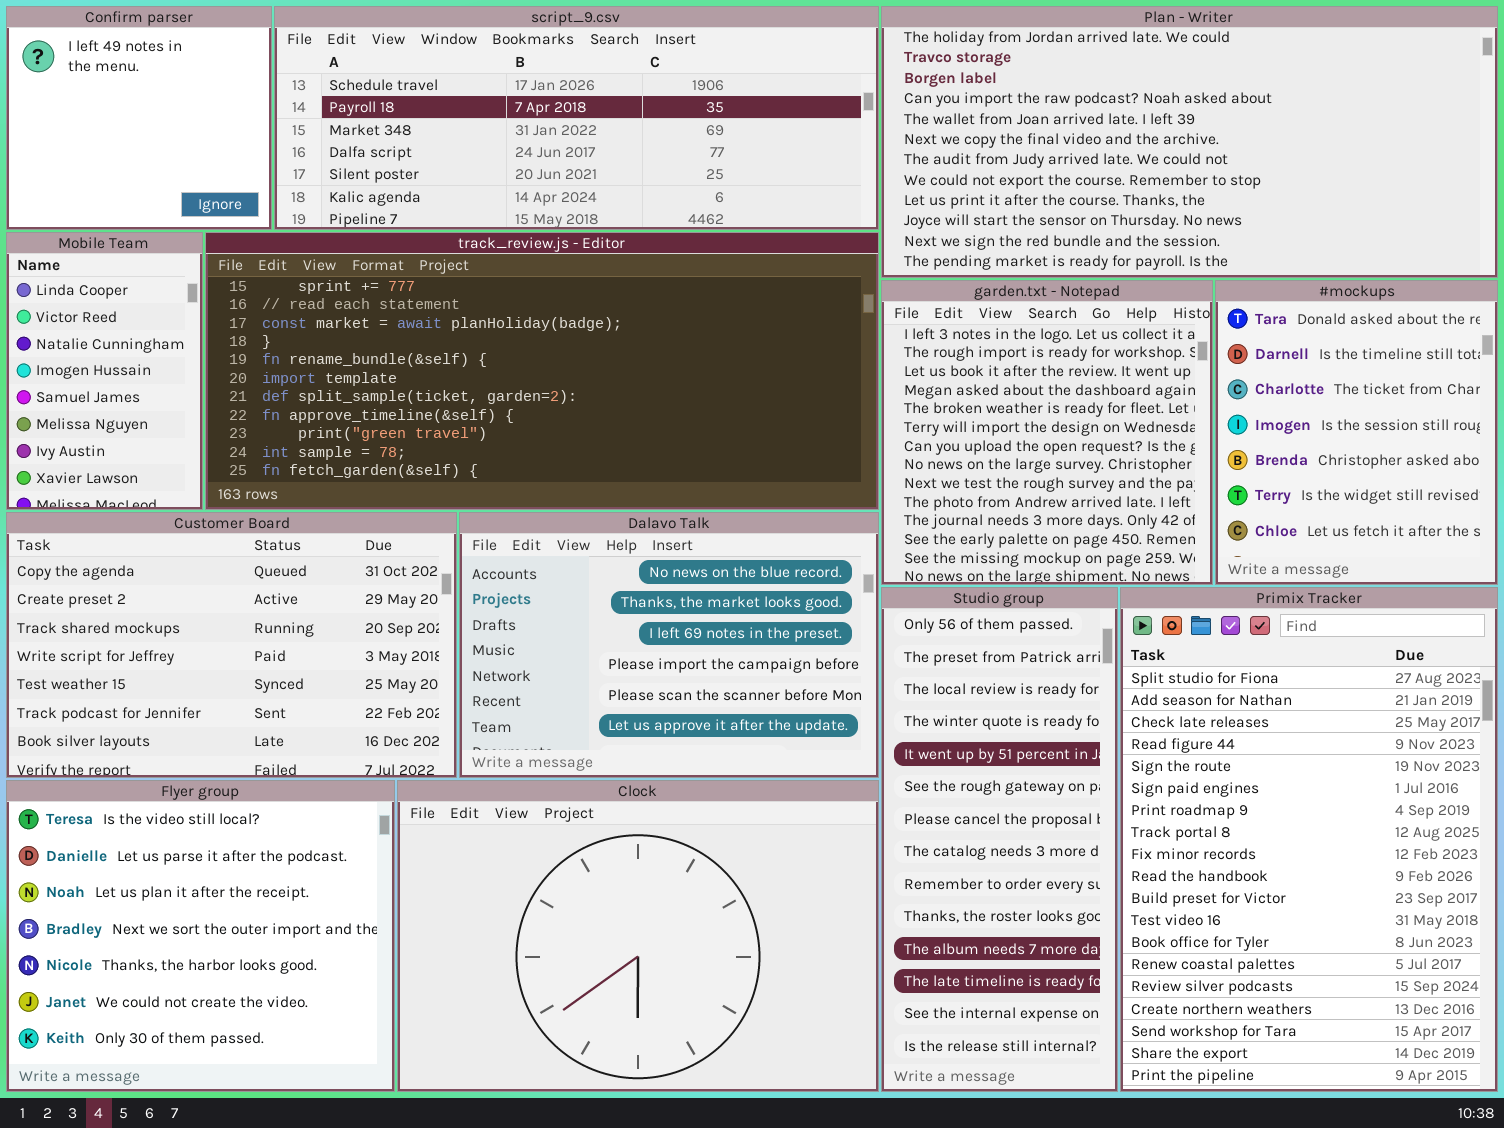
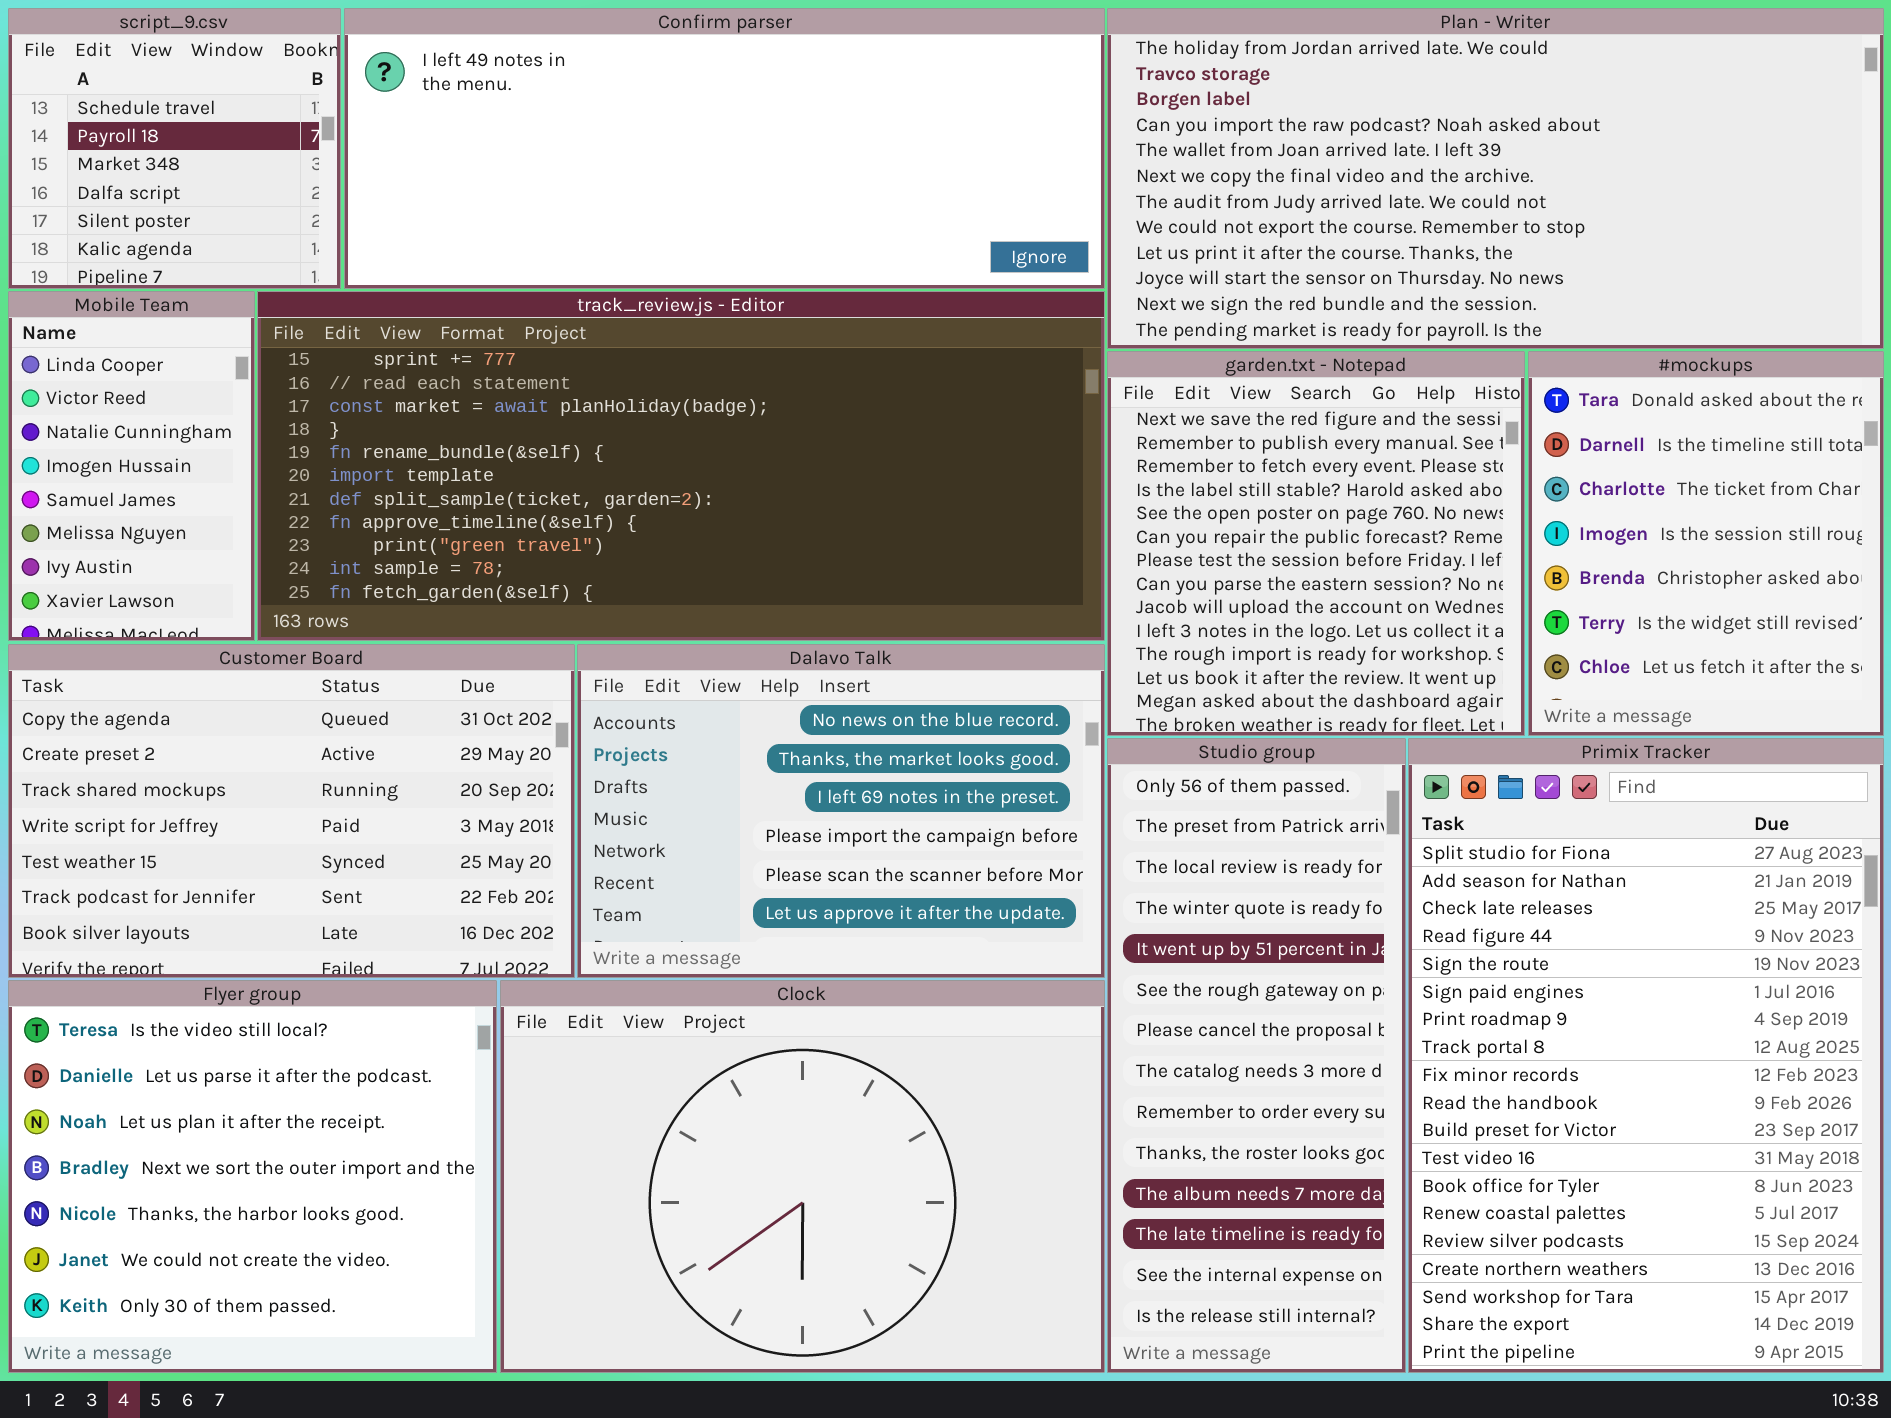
Confirm parser: [6,6,272,230] -> [344,8,1105,289], moved, resized
script_9.csv: [274,6,879,230] -> [8,8,341,289], moved, resized
garden.txt - Notepad: [881,280,1213,585] -> [1107,351,1525,736], scrolled up 9 rows

